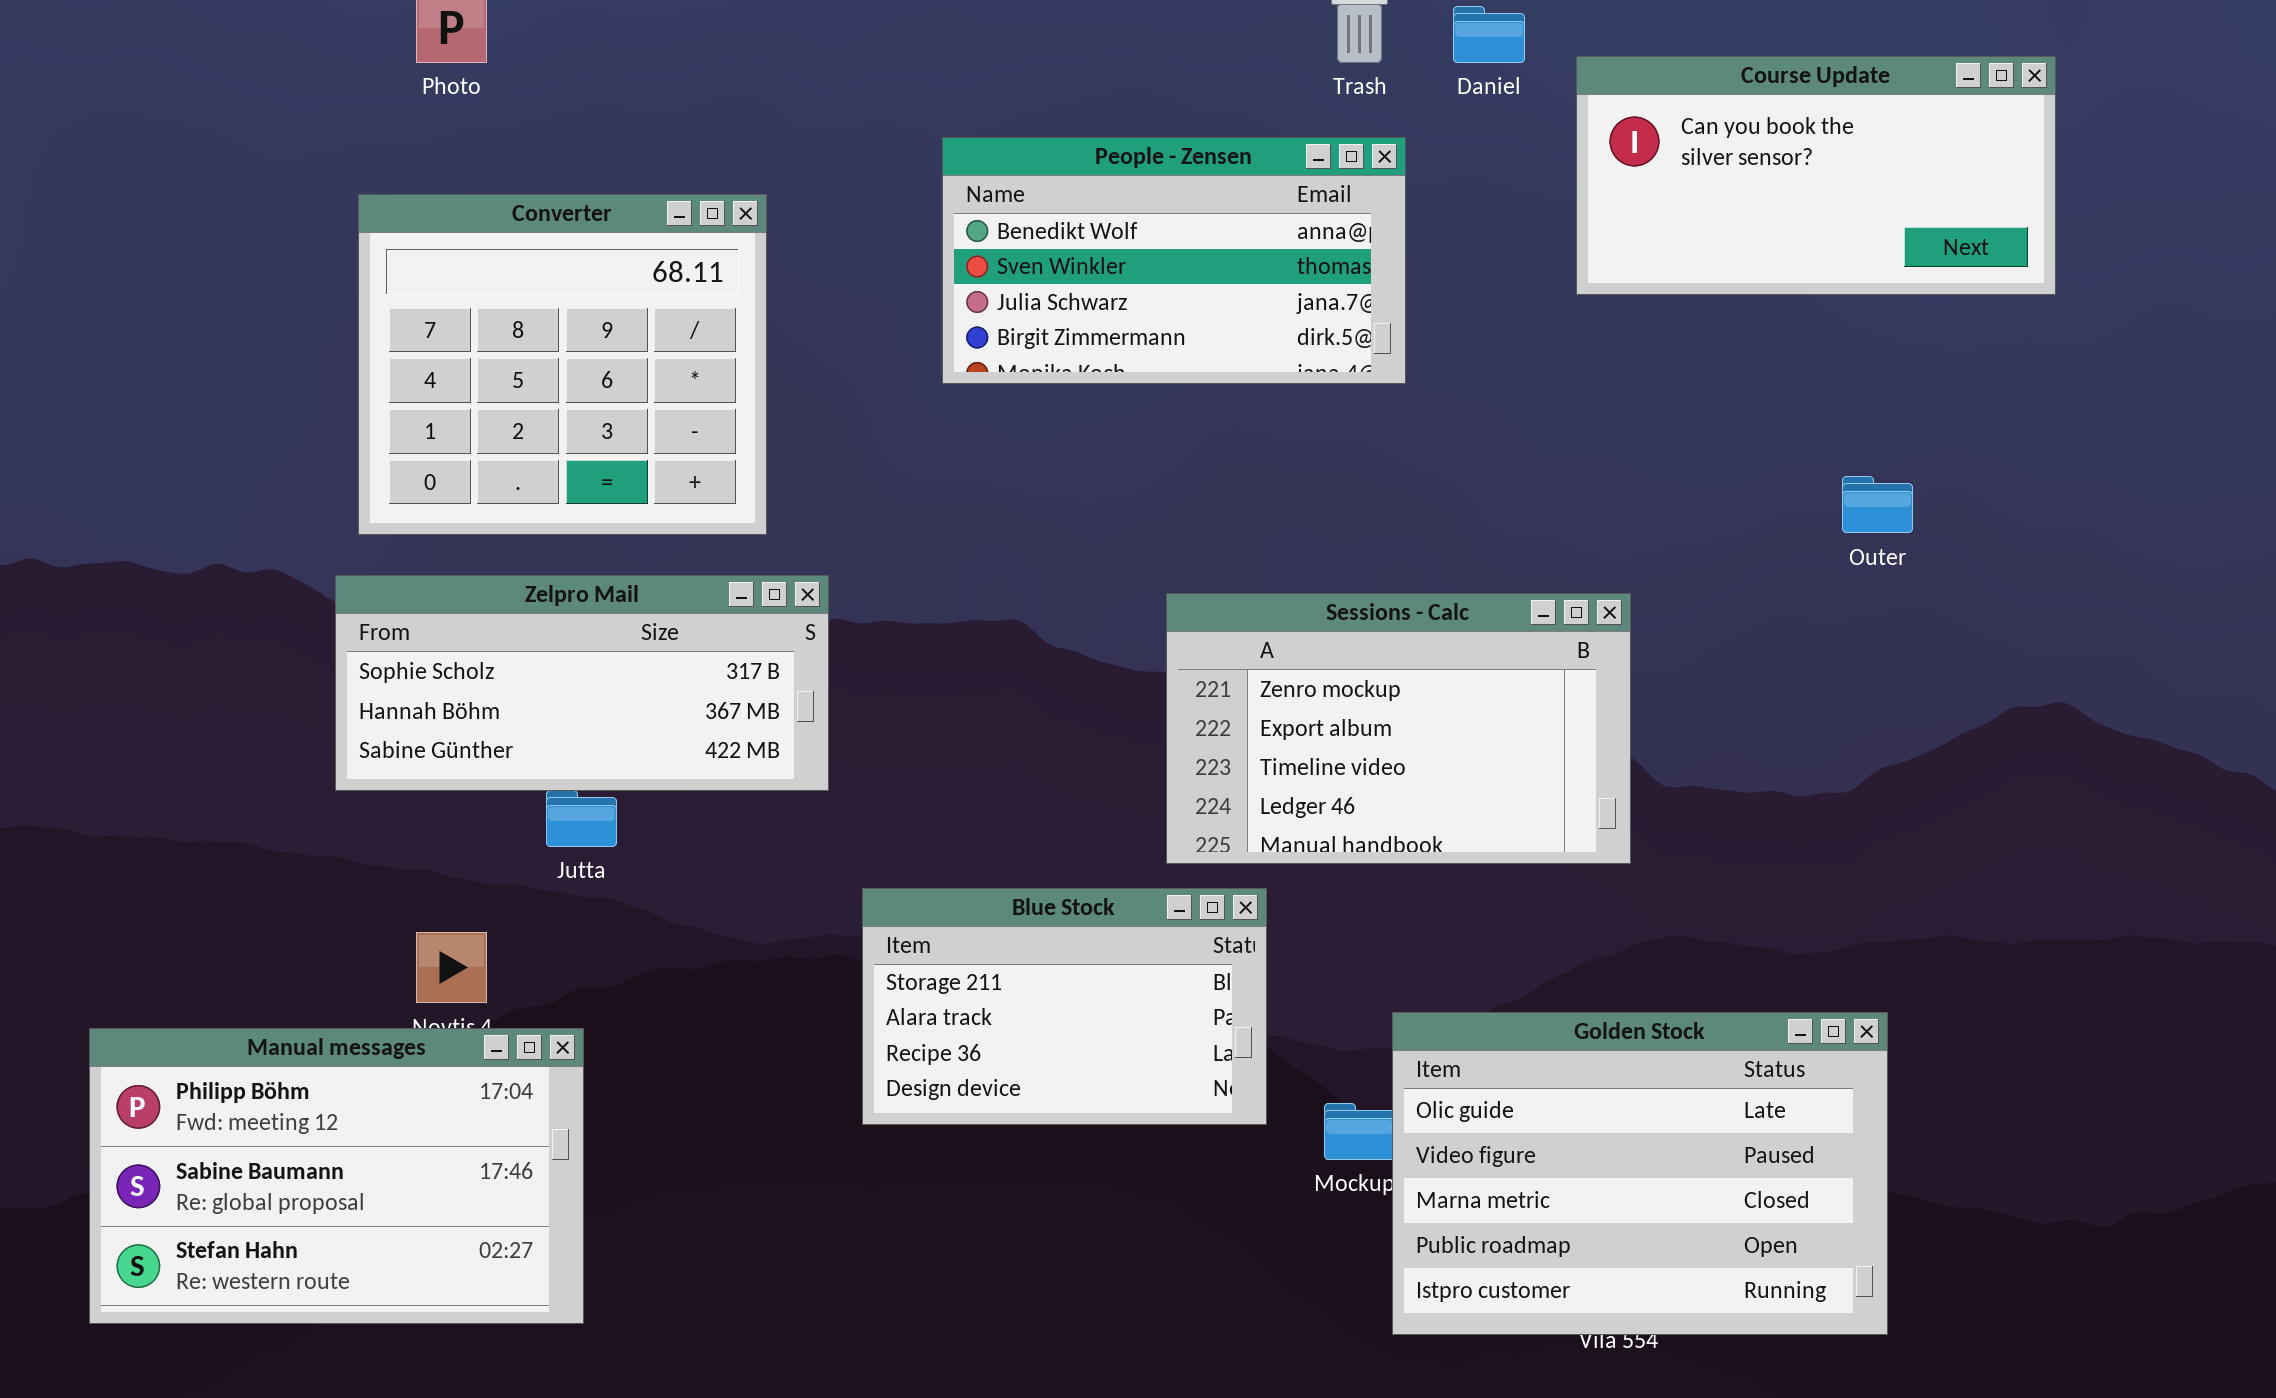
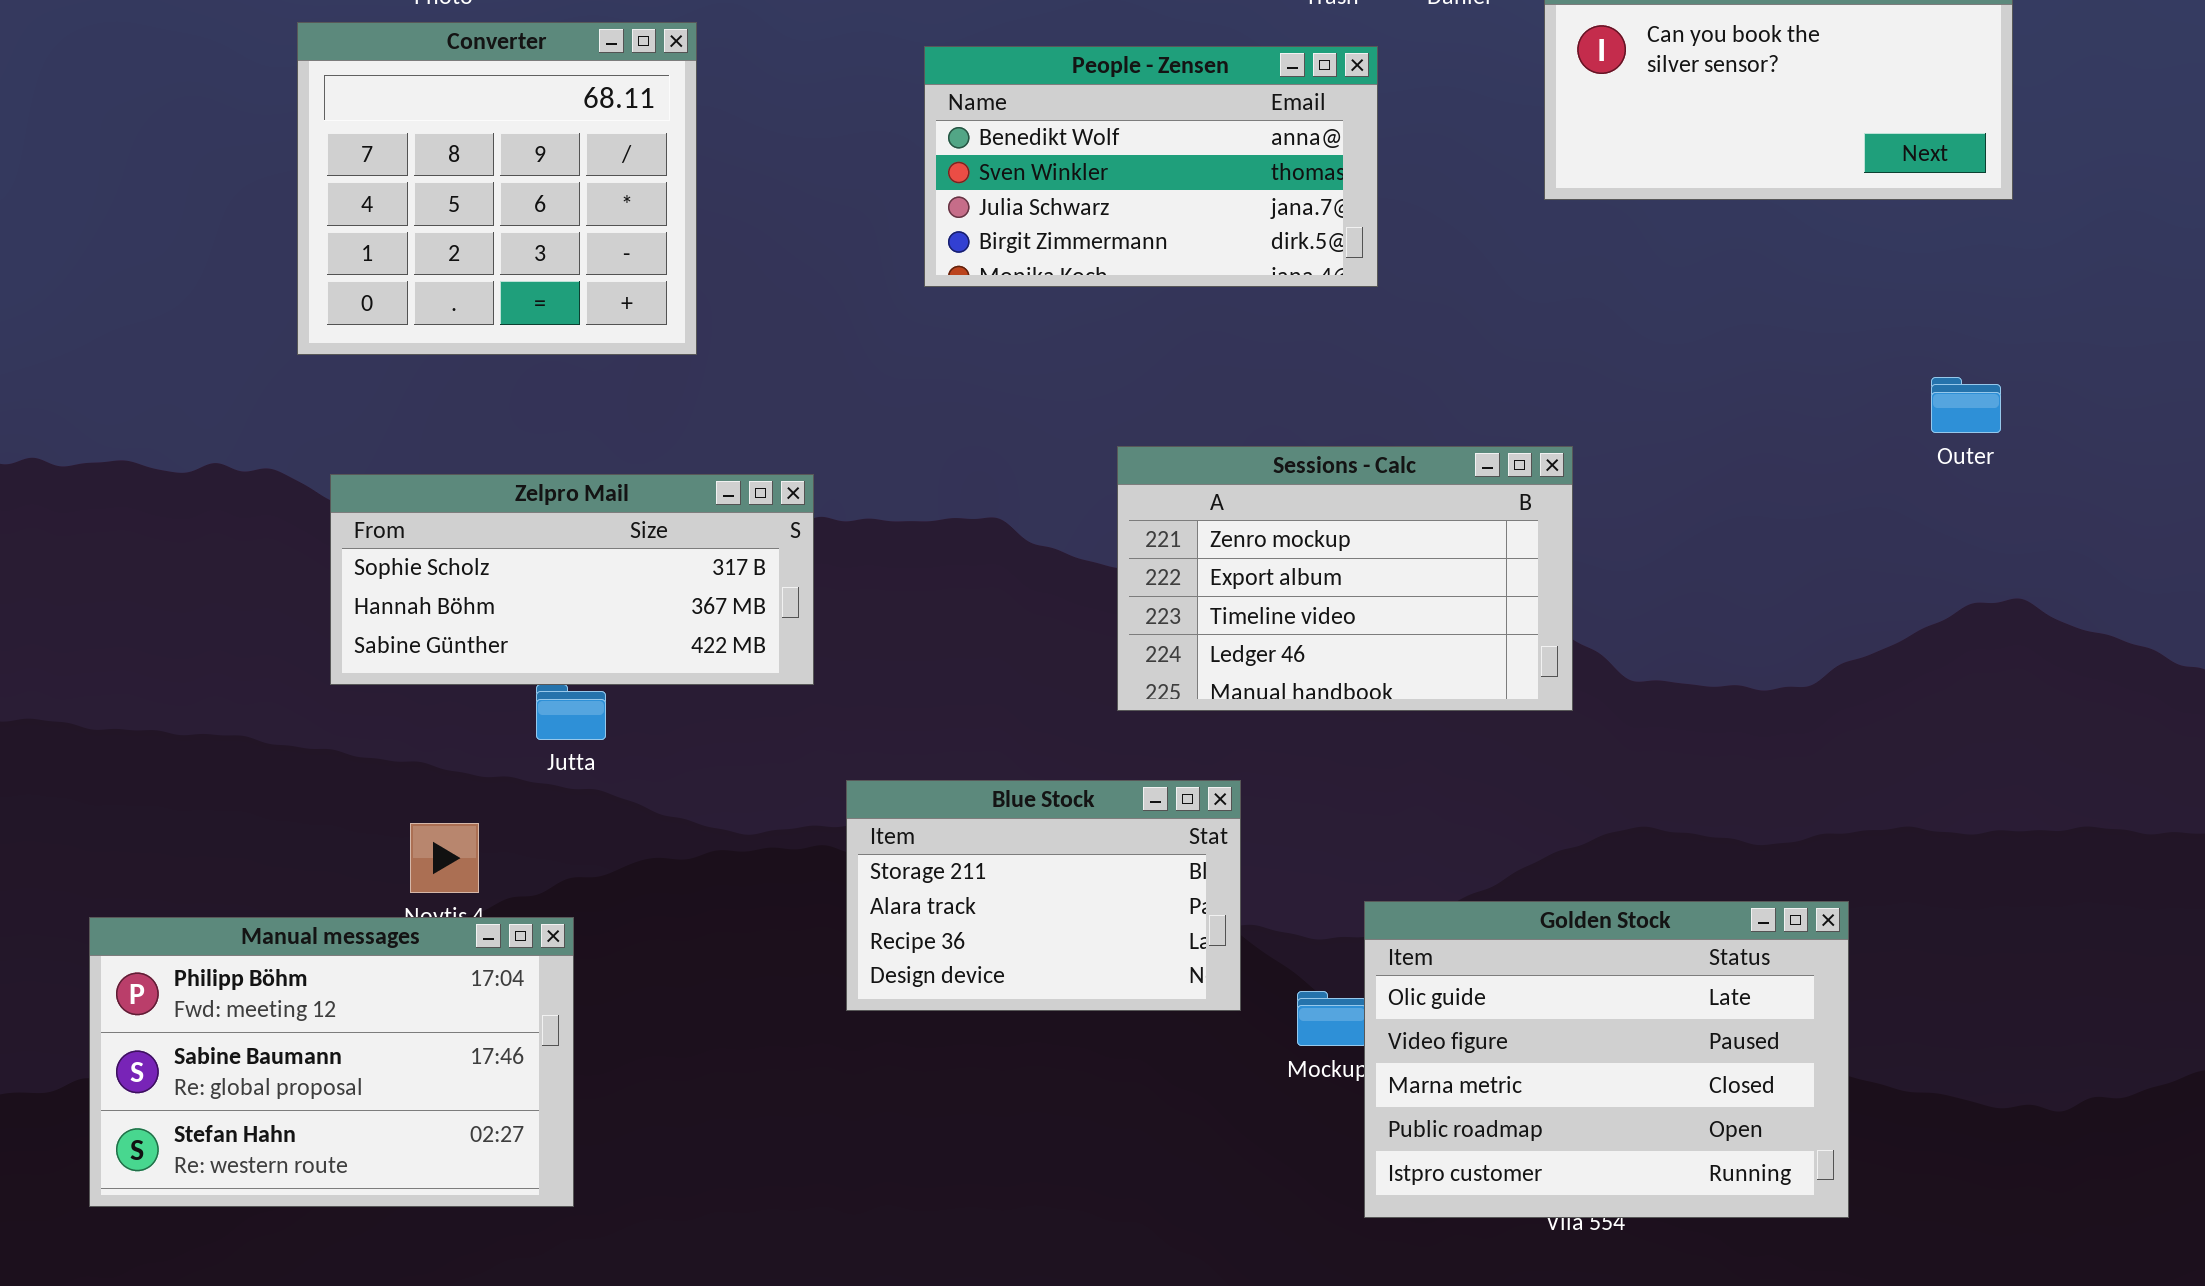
Converter: [358,194,767,535] -> [297,22,697,355], moved
Outer: [1842,476,1913,533] -> [1931,377,2001,433], moved
Sessions - Calc: [1166,593,1631,864] -> [1117,446,1573,711], moved

